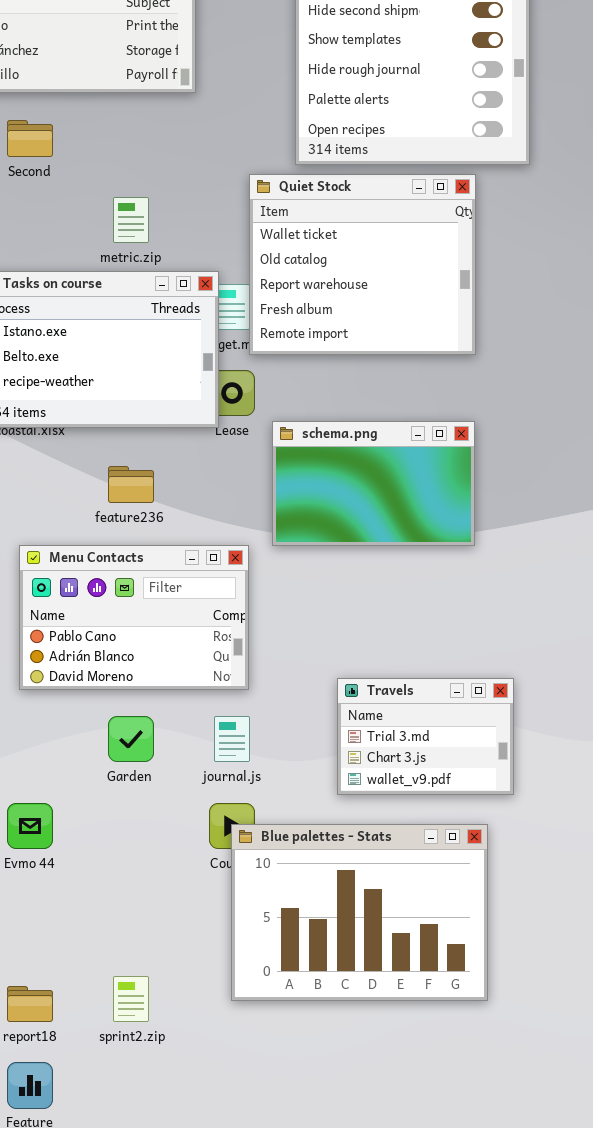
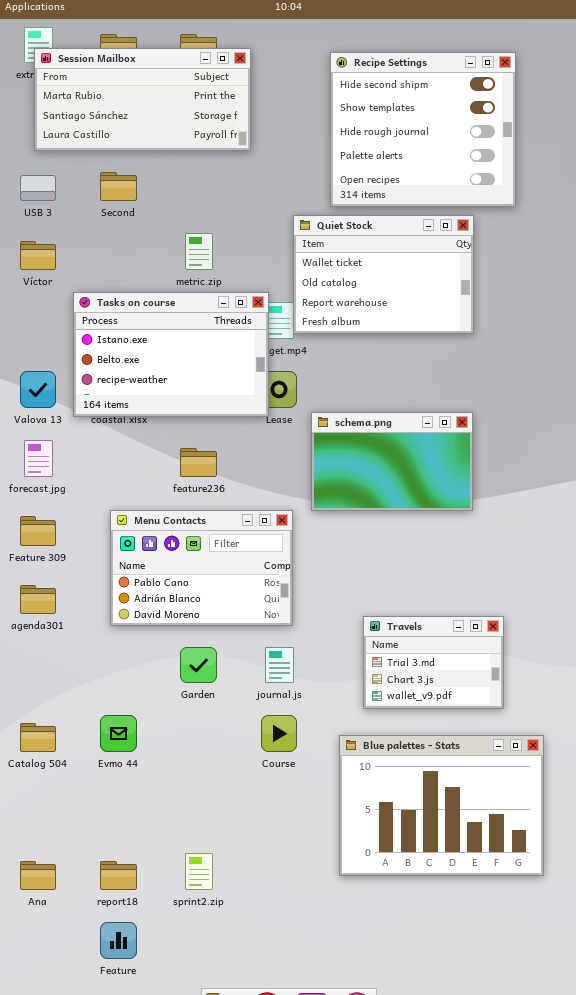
Quiet Stock: [249,174,476,355] -> [293,215,474,334], resized
Blue palettes - Stats: [231,824,488,1001] -> [339,735,544,876], moved

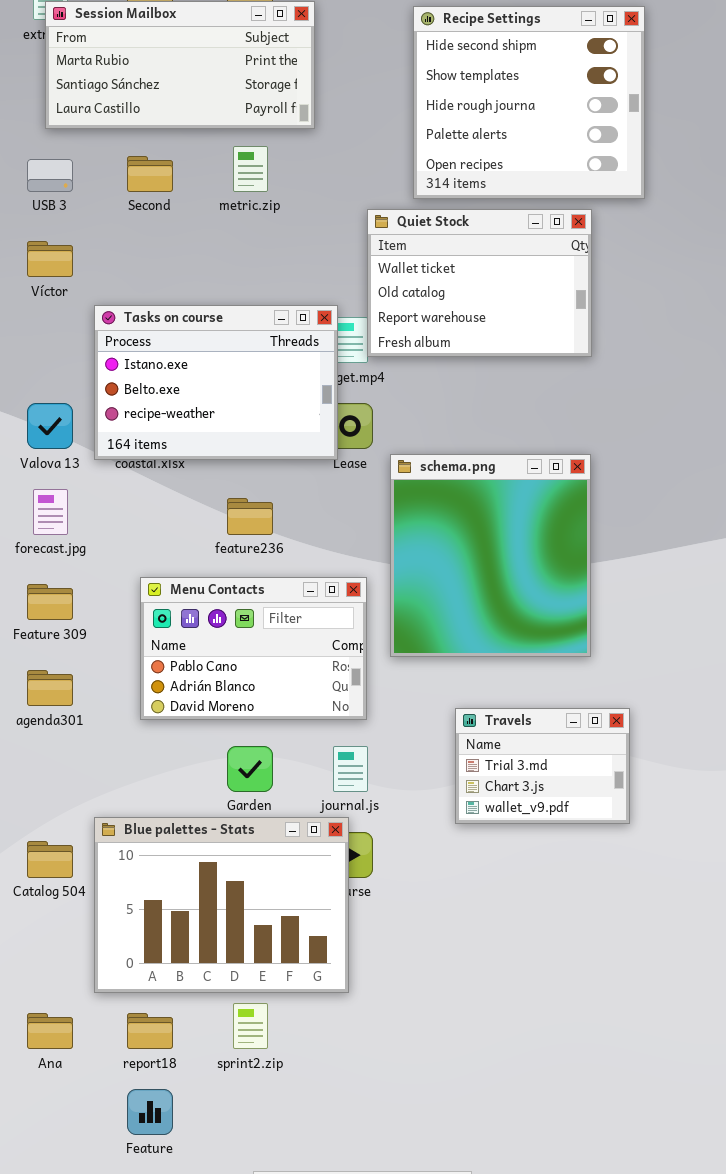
metric.zip: [185,233,213,270] -> [233,146,268,192], moved
schema.png: [311,412,473,511] -> [390,454,591,657], resized
Blue palettes - Stats: [339,735,544,876] -> [94,817,349,993], moved

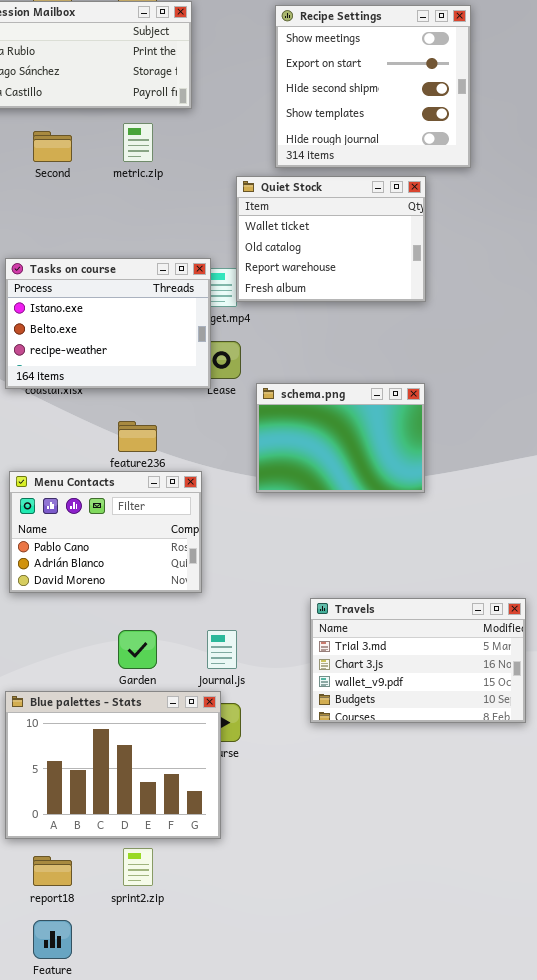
Recipe Settings: [413,6,645,199] -> [275,5,471,168], scrolled up 2 rows
schema.png: [390,454,591,657] -> [256,383,425,493], resized
Menu Contacts: [140,577,367,720] -> [9,471,202,593], moved
Travels: [455,708,630,824] -> [310,598,526,723], resized

